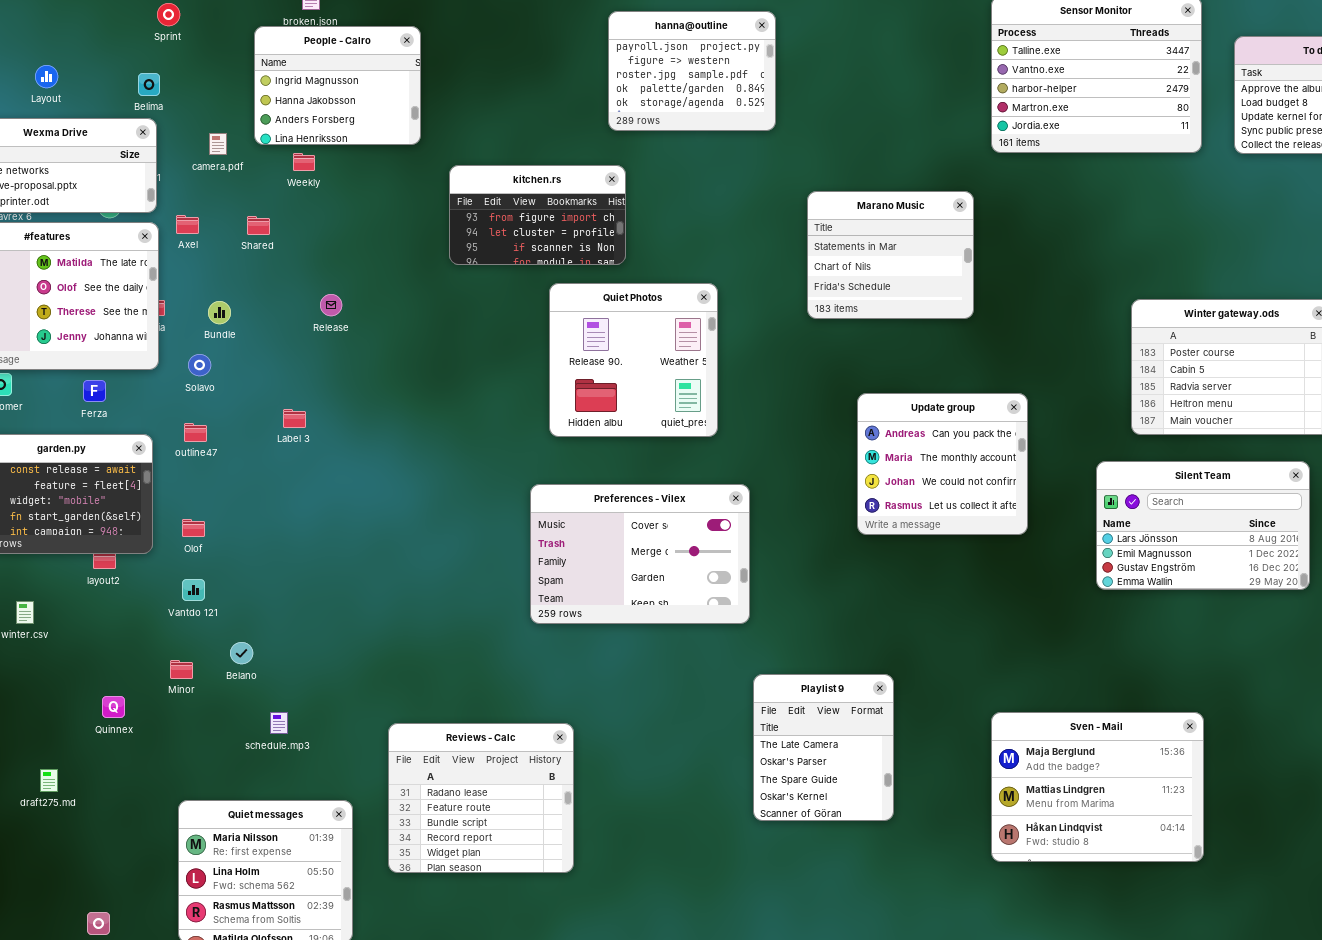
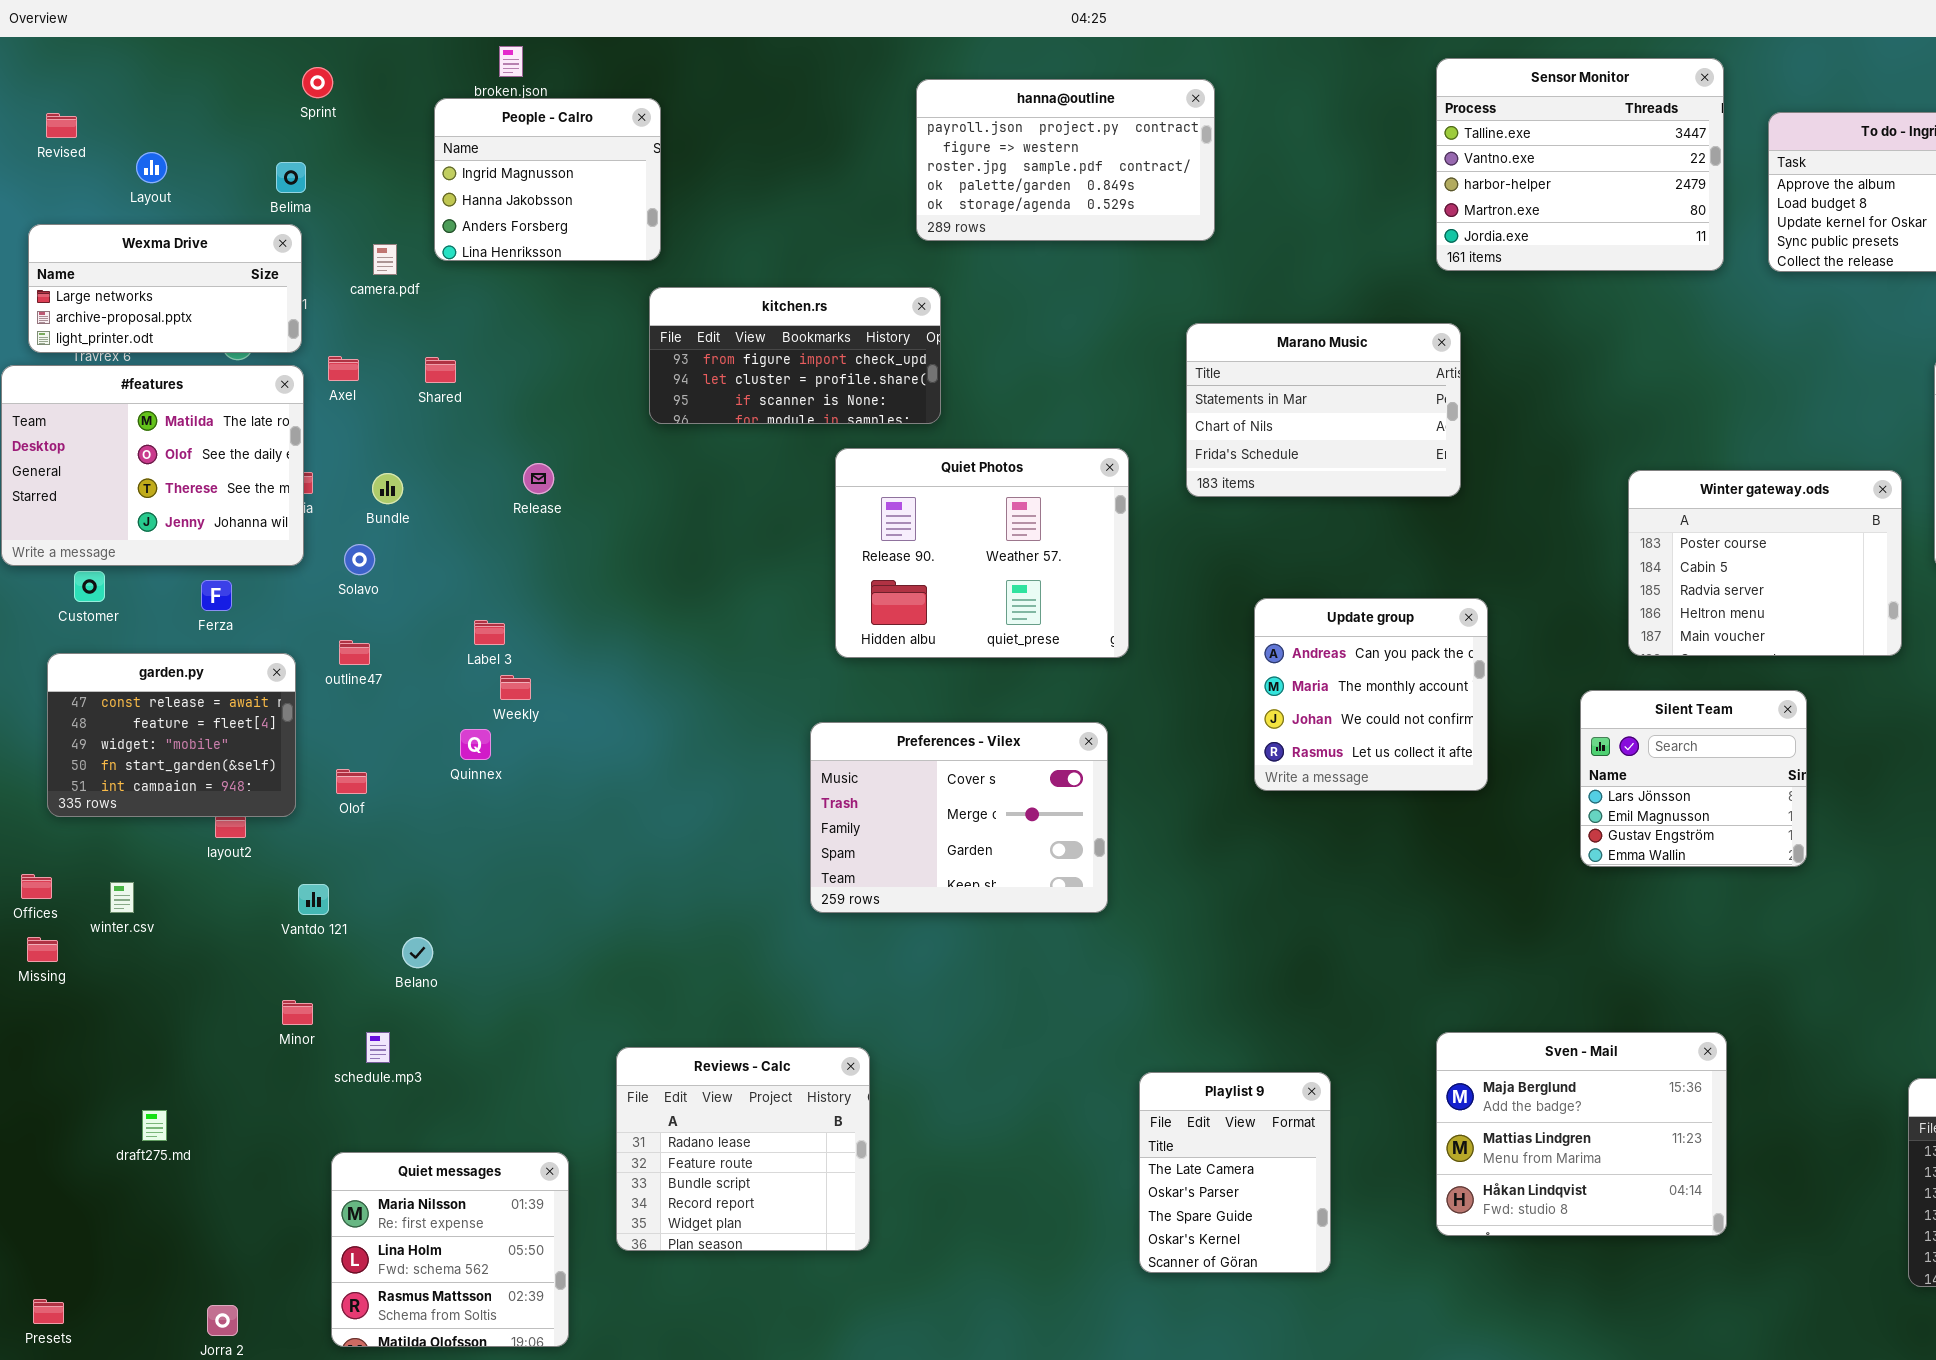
hanna@outline: [608,11,776,131] -> [916,79,1215,241], resized
Weekly: [293,153,315,171] -> [500,675,531,700], moved
kitchen.rs: [449,165,626,265] -> [649,287,941,424], resized
Marano Music: [807,191,974,319] -> [1186,323,1461,497], resized
Quiet Photos: [549,283,718,437] -> [835,448,1129,658], resized
Silent Team: [1096,461,1310,590] -> [1580,690,1807,867], resized
Vantdo 121: [182,579,205,601] -> [298,884,329,915], moved
Minor: [170,660,193,679] -> [282,1000,313,1025], moved
Playlist 9: [753,674,894,821] -> [1139,1072,1331,1273], moved
Quinnex: [102,696,125,718] -> [460,729,491,760], moved
schedule.mp3: [270,712,288,734] -> [366,1032,390,1063], moved

